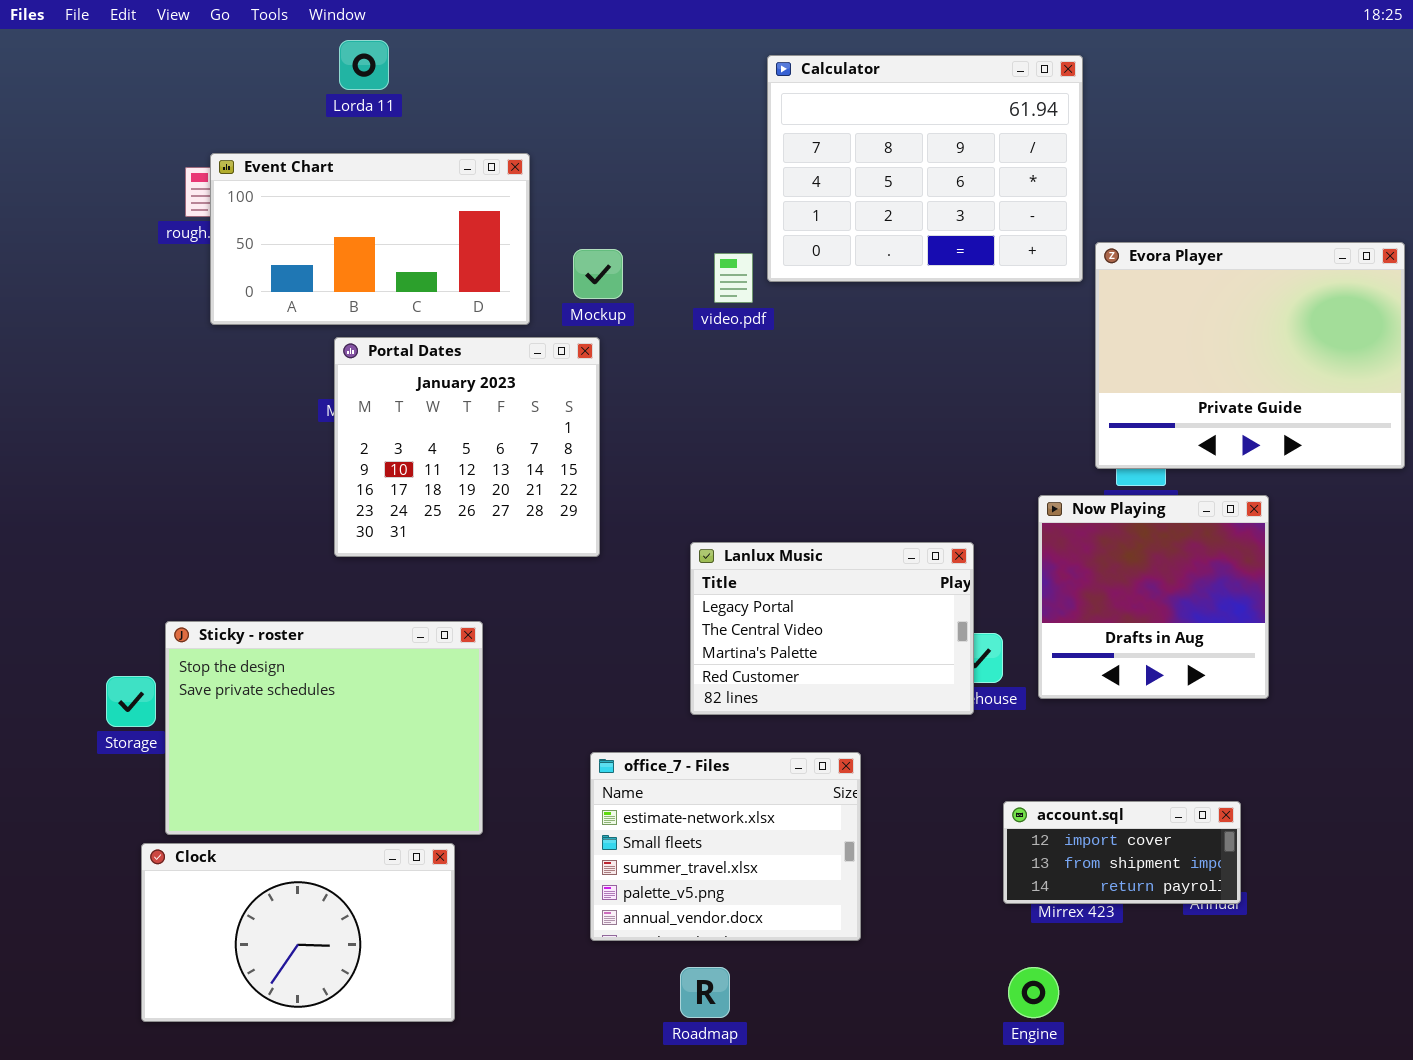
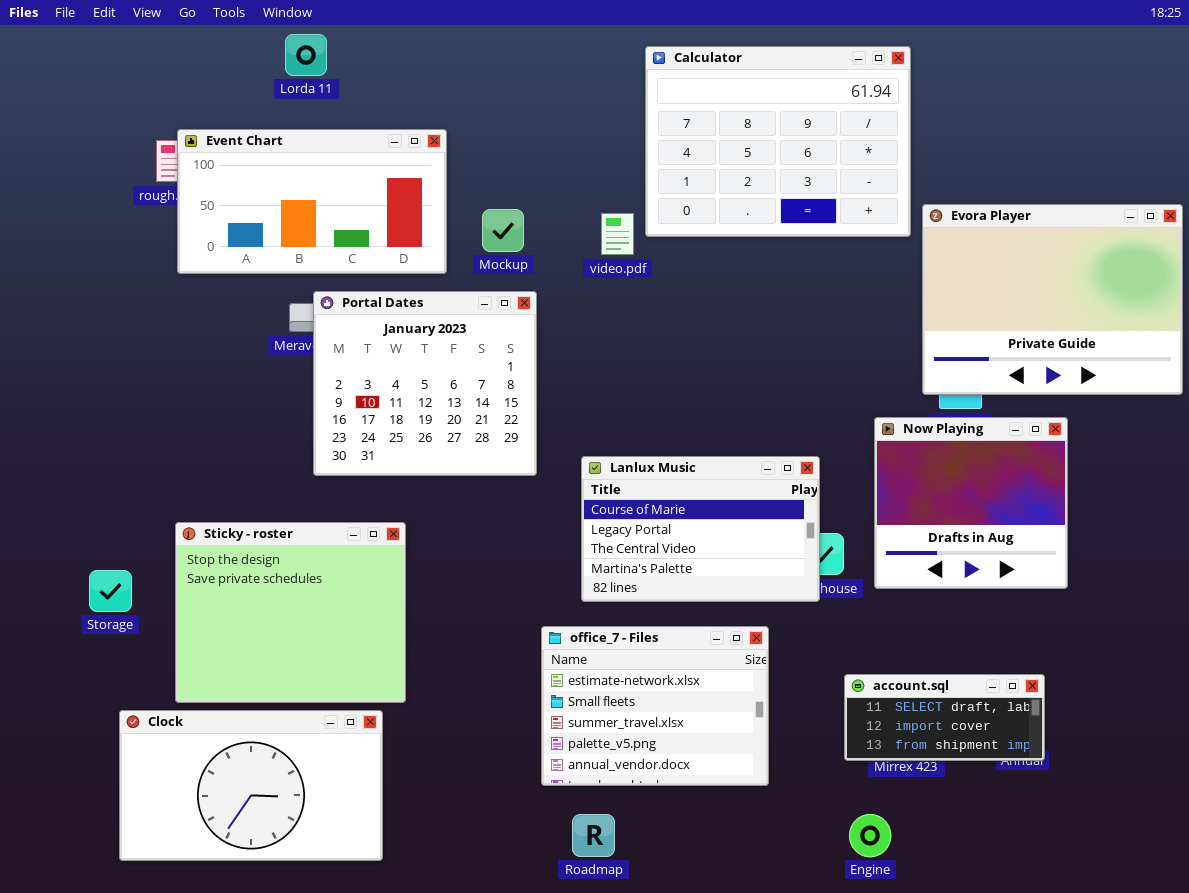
Portal Dates: [334,337,600,557] -> [313,291,537,476], moved
Lanlux Music: [690,542,974,715] -> [581,456,820,602], scrolled up 1 row
Sticky - roster: [165,621,483,835] -> [175,522,406,703], resized
office_7 - Files: [590,752,861,941] -> [541,626,769,786], moved
account.sql: [1003,801,1241,904] -> [844,674,1045,761], scrolled up 1 row

